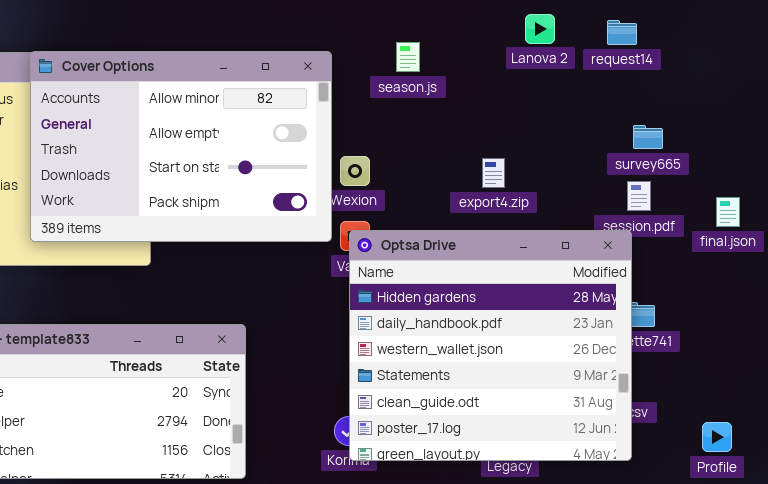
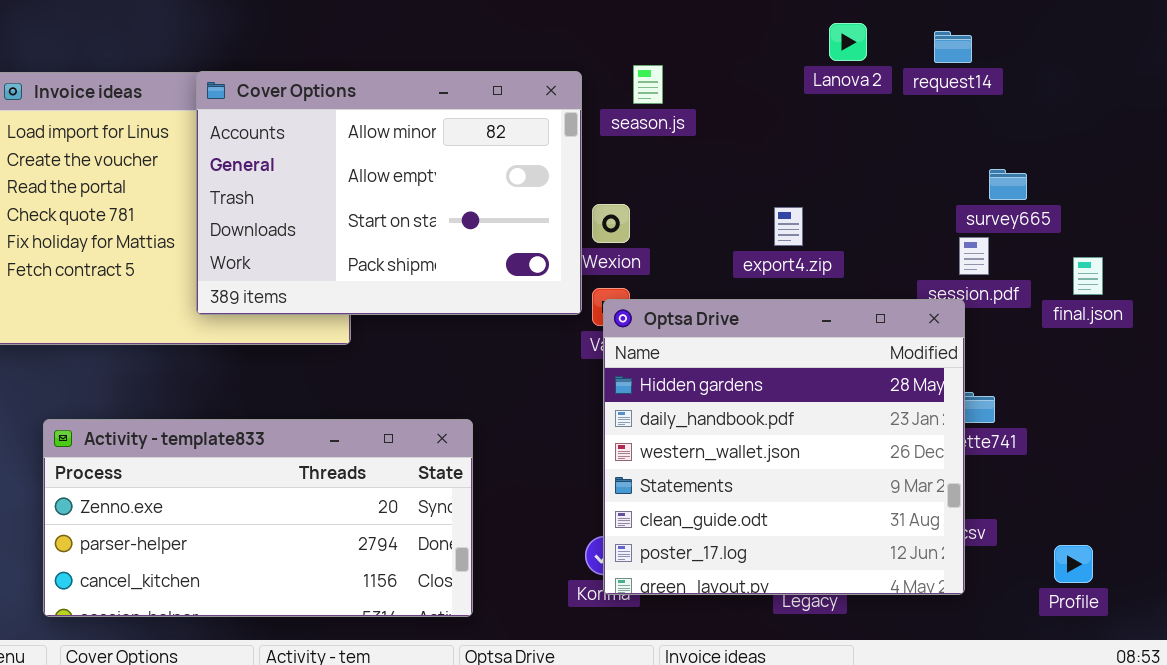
season.js: [396,42,420,72] -> [633,65,663,104], moved
survey665: [633,125,663,149] -> [989,169,1027,200], moved

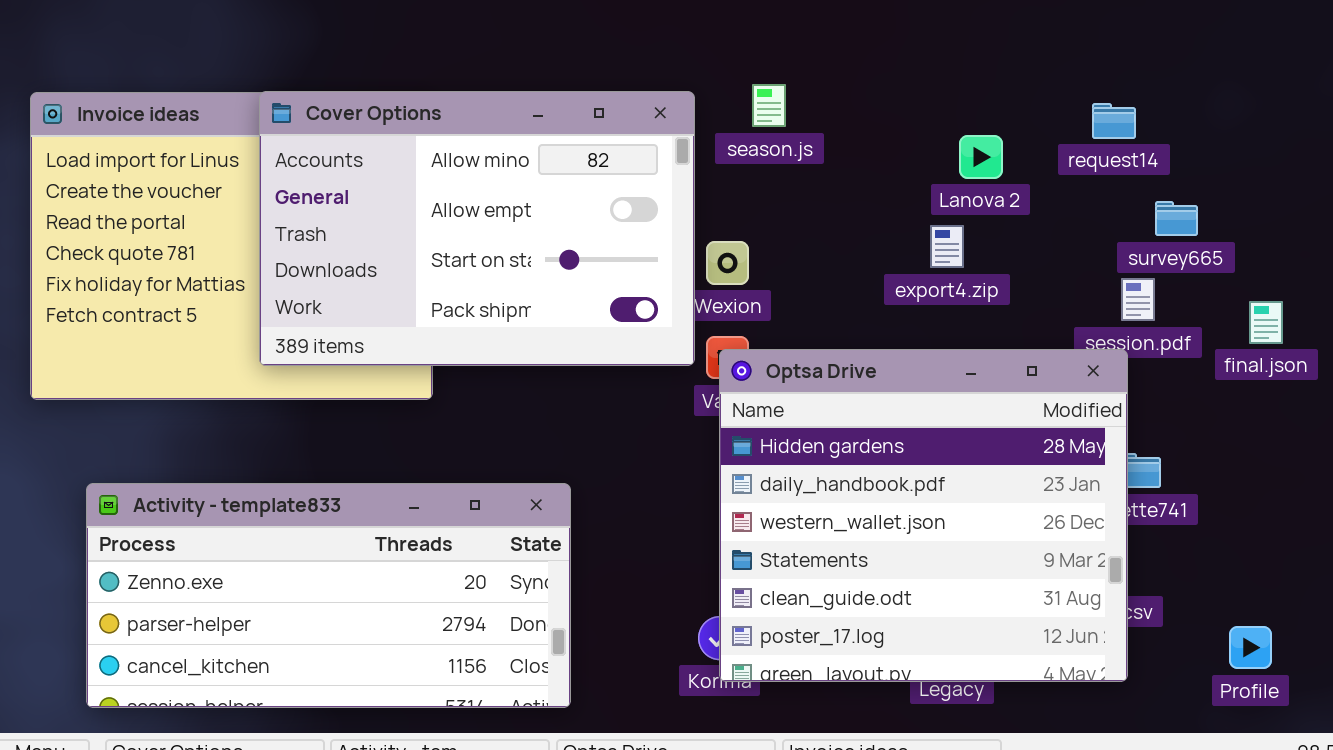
Lanova 2: [829,23,867,61] -> [959,135,1003,179], moved
request14: [934,31,972,63] -> [1092,103,1136,139], moved
export4.zip: [774,207,803,246] -> [930,225,964,268], moved

